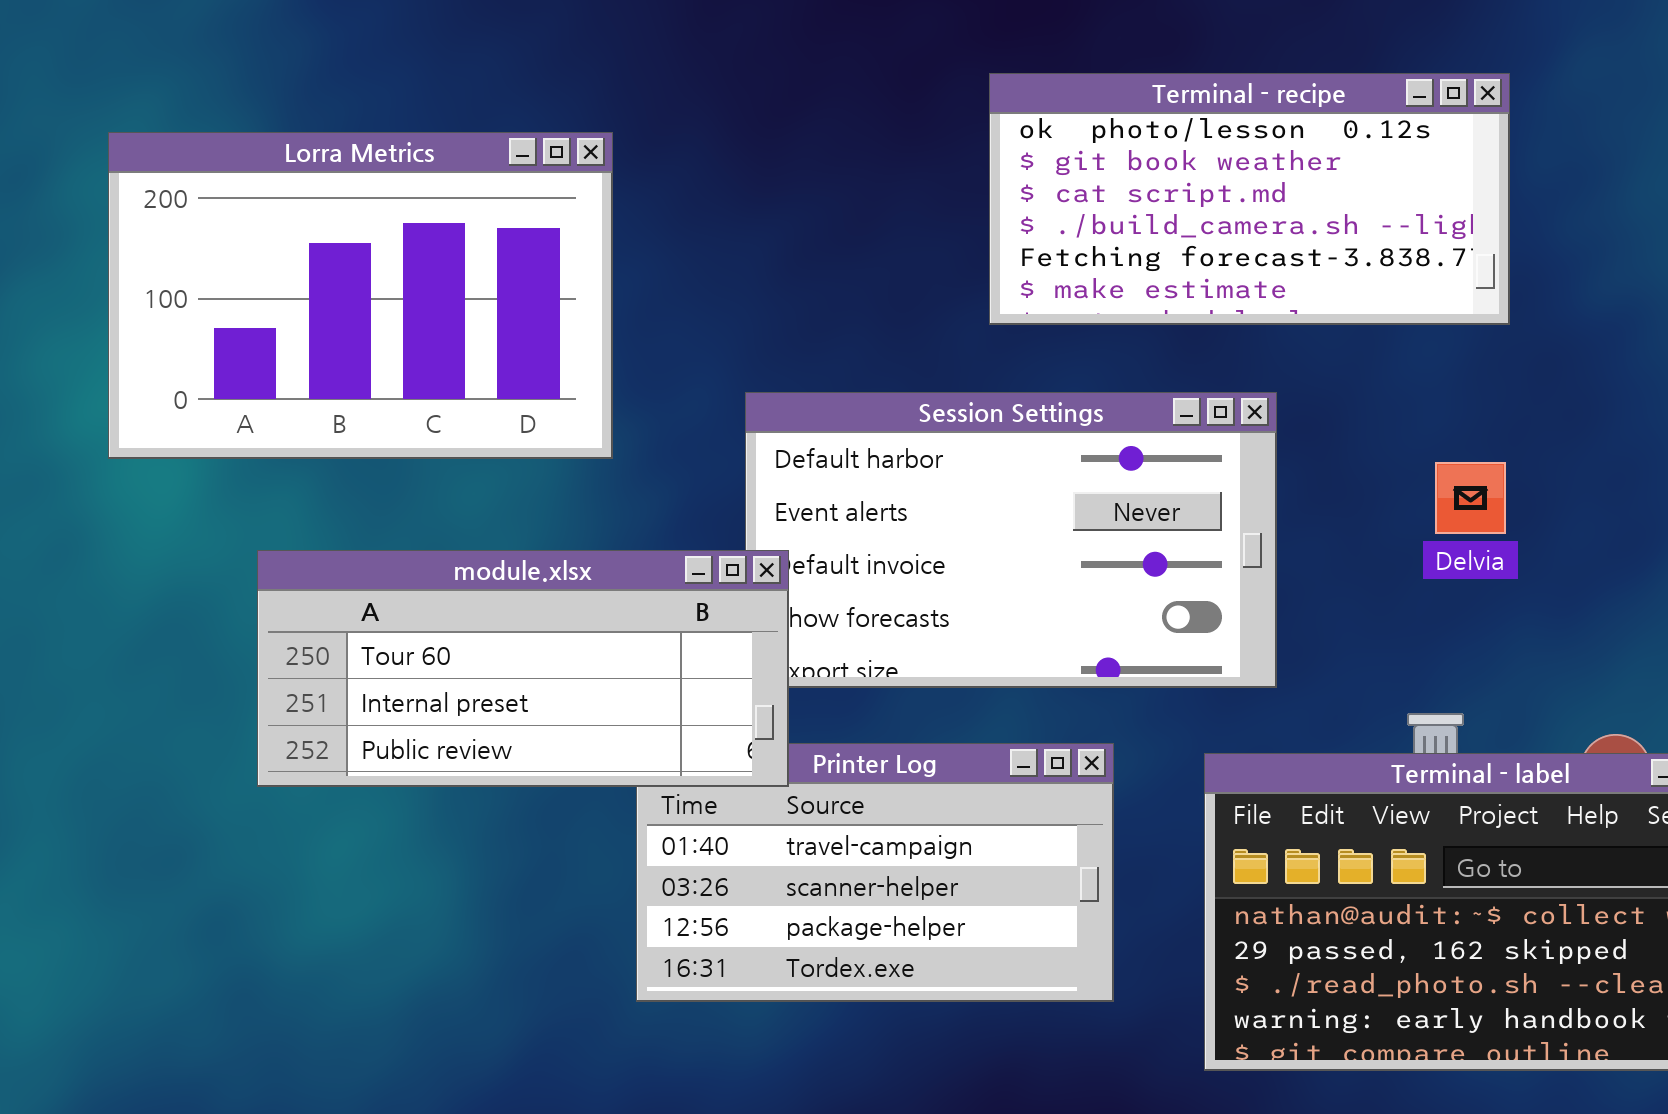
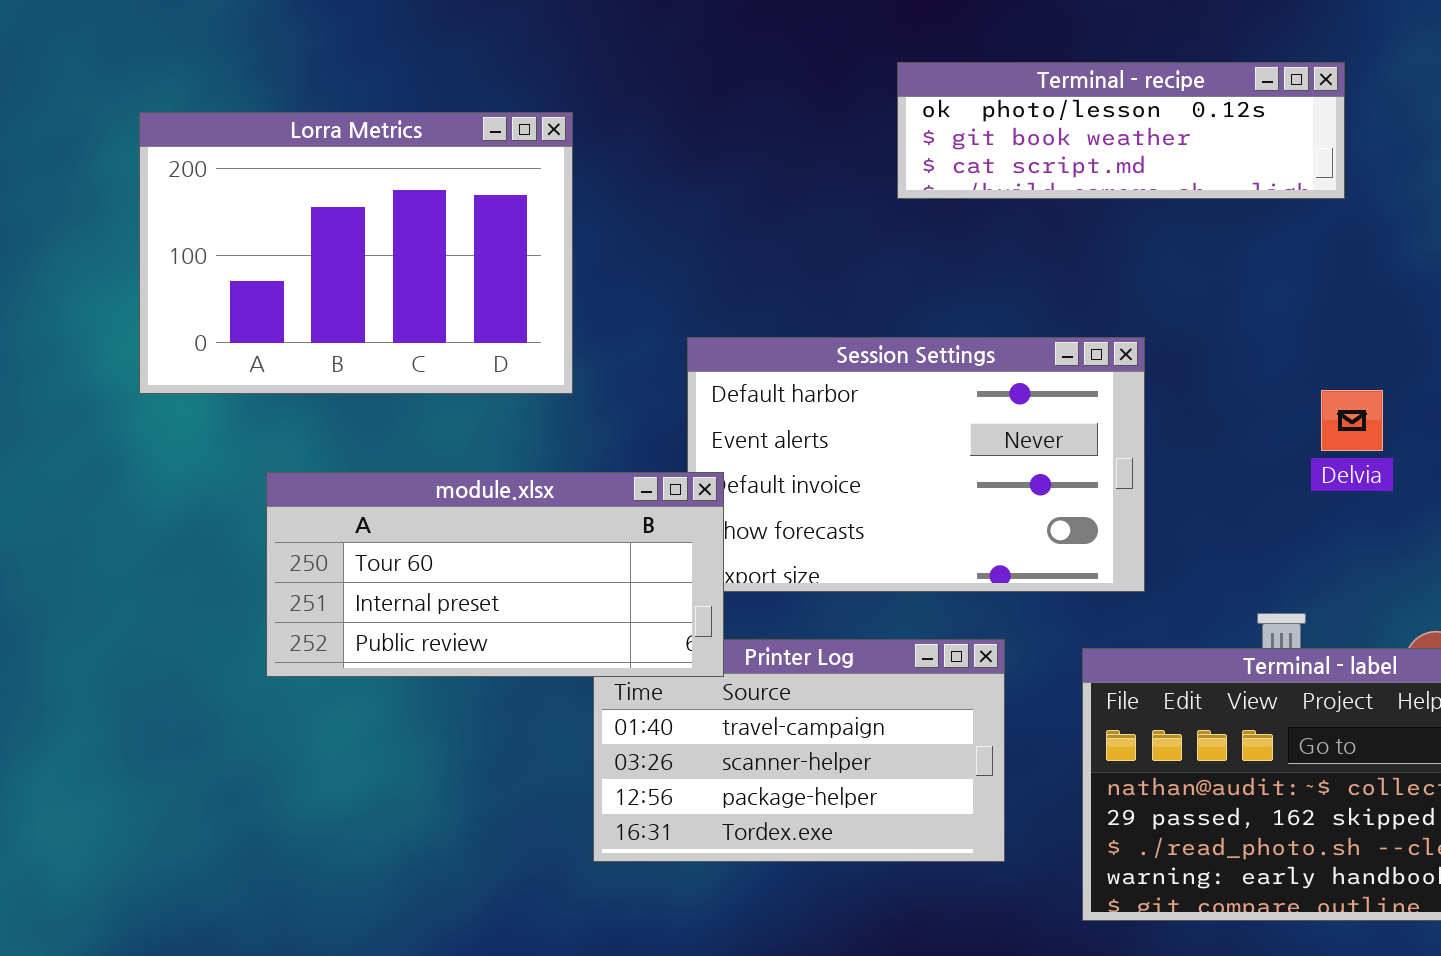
Terminal - recipe: [989,73,1510,325] -> [897,62,1345,199], resized
Delvia: [1435,462,1506,534] -> [1321,390,1383,451], moved

